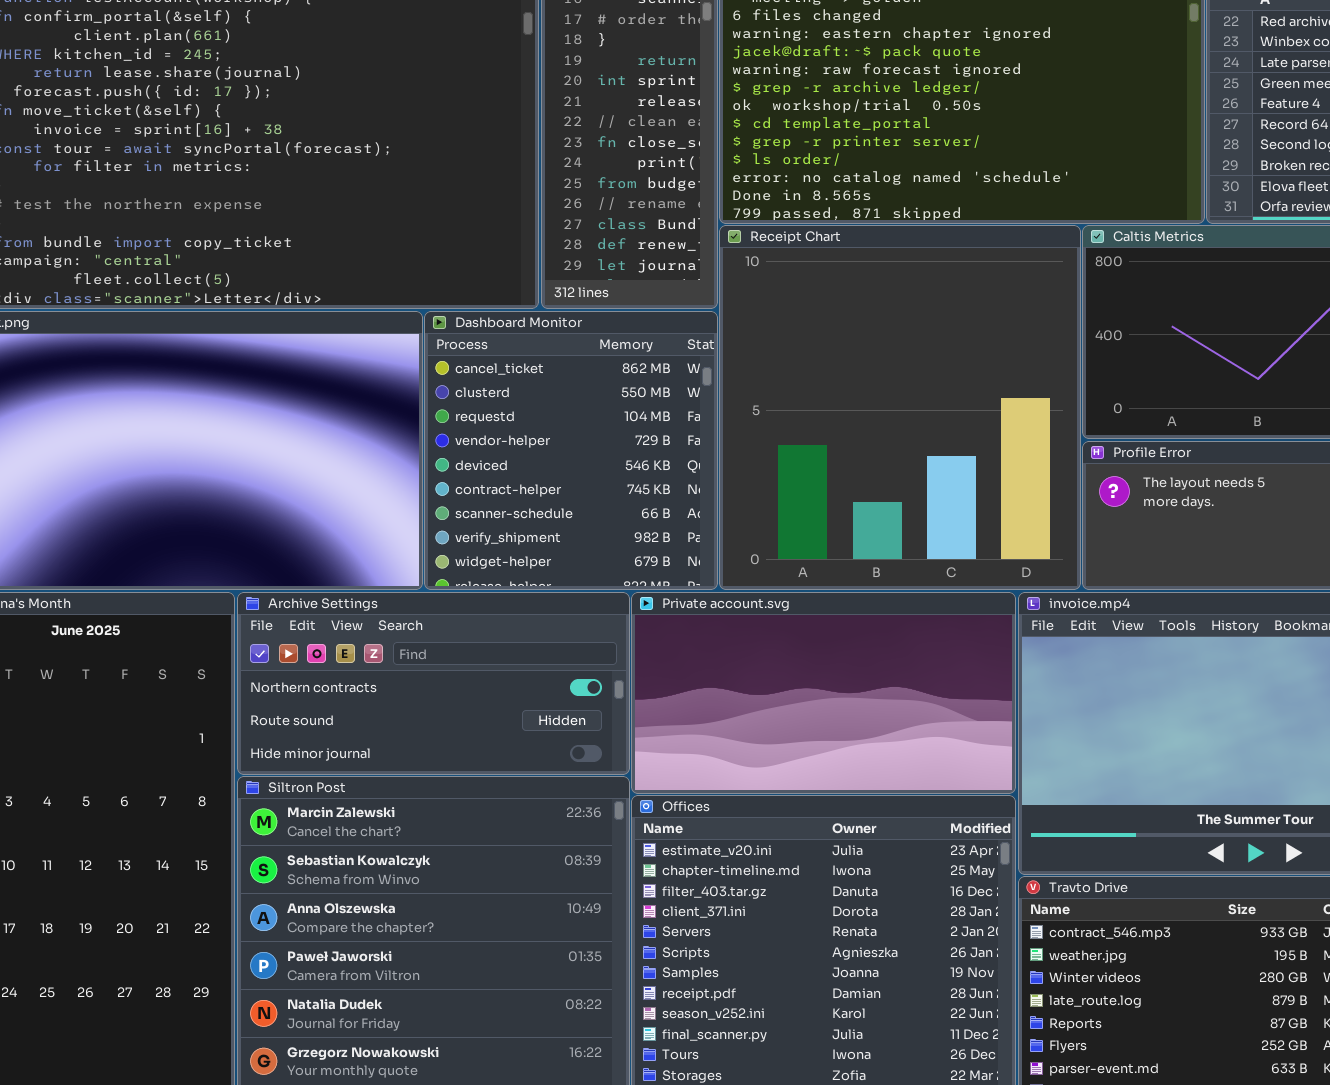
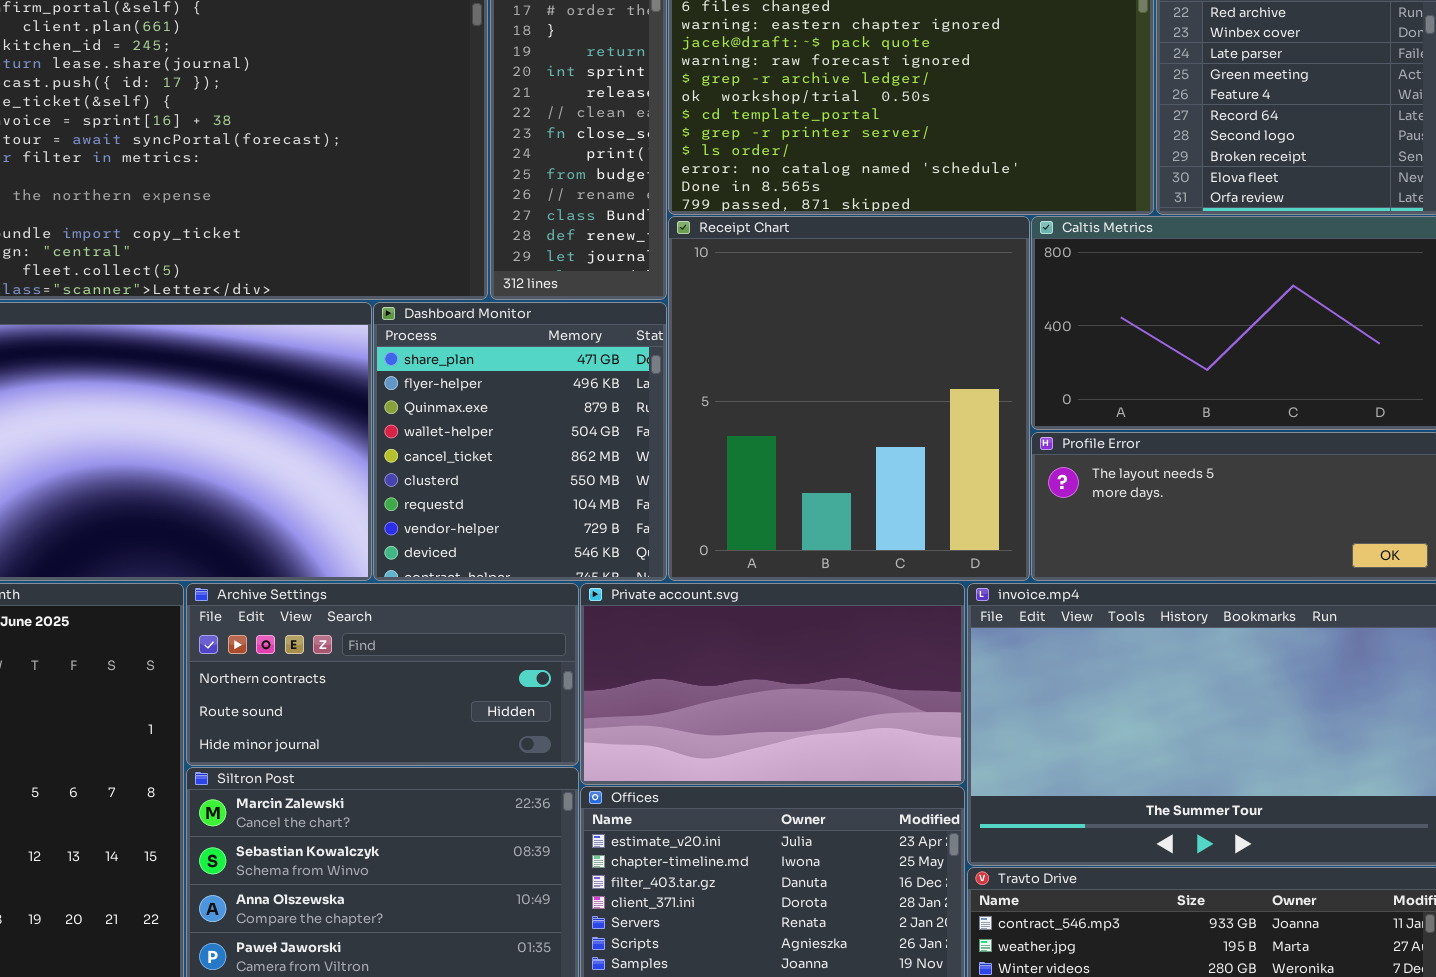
Dashboard Monitor: [424,311,718,590] -> [373,302,667,581], scrolled up 4 rows

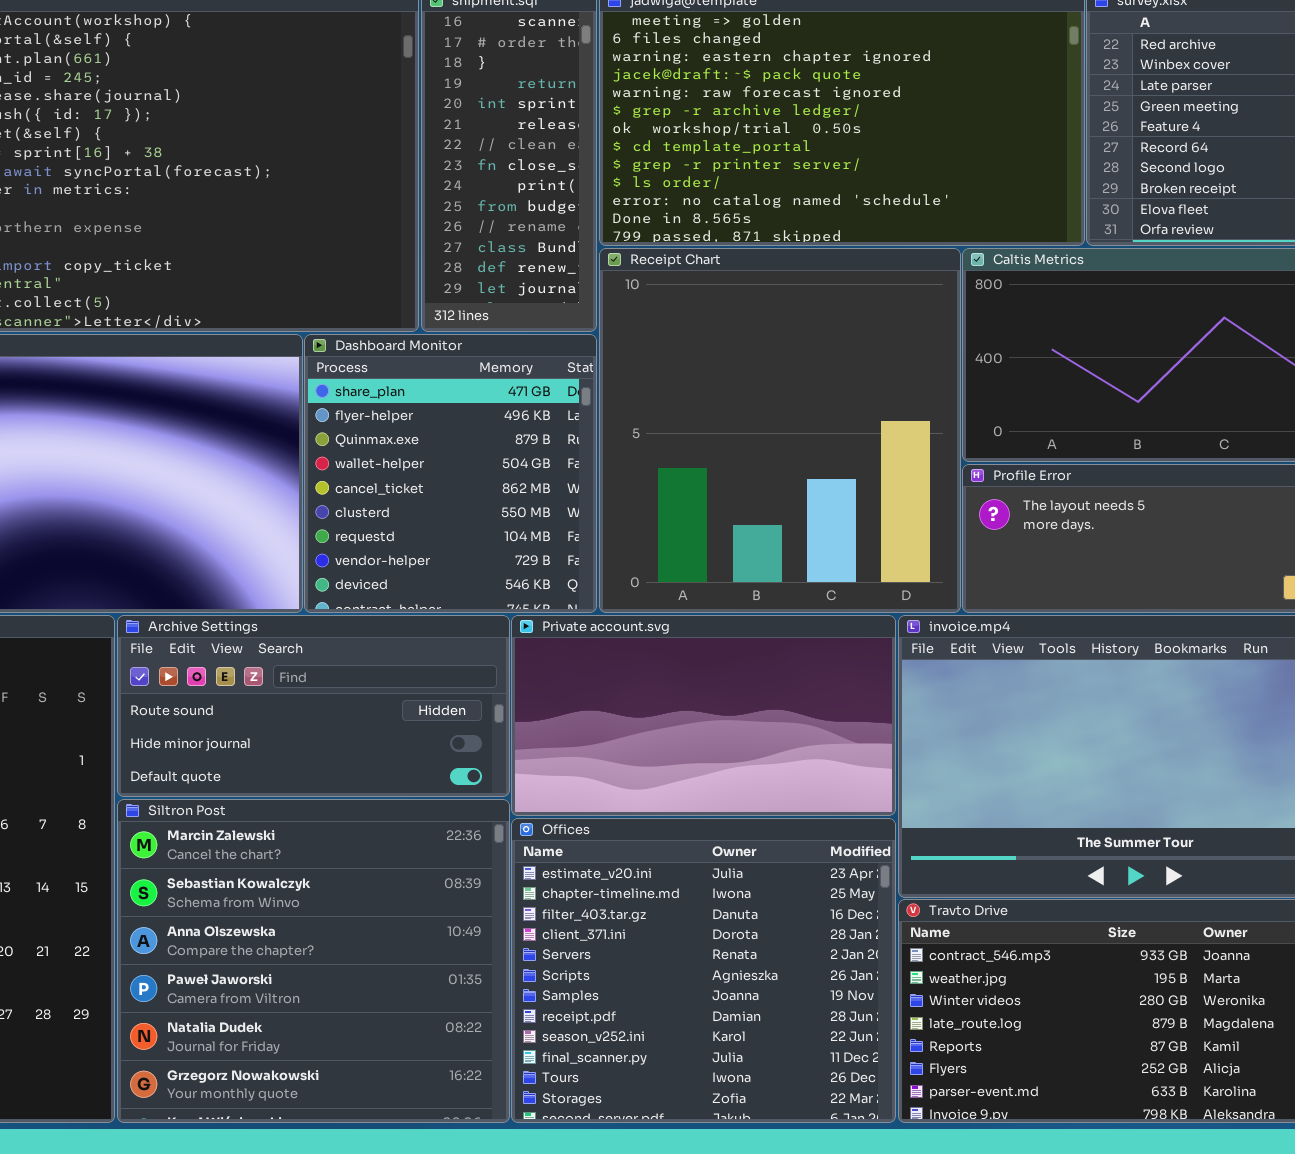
Archive Settings: [186,583,579,766] -> [117,615,510,797], scrolled down 1 row

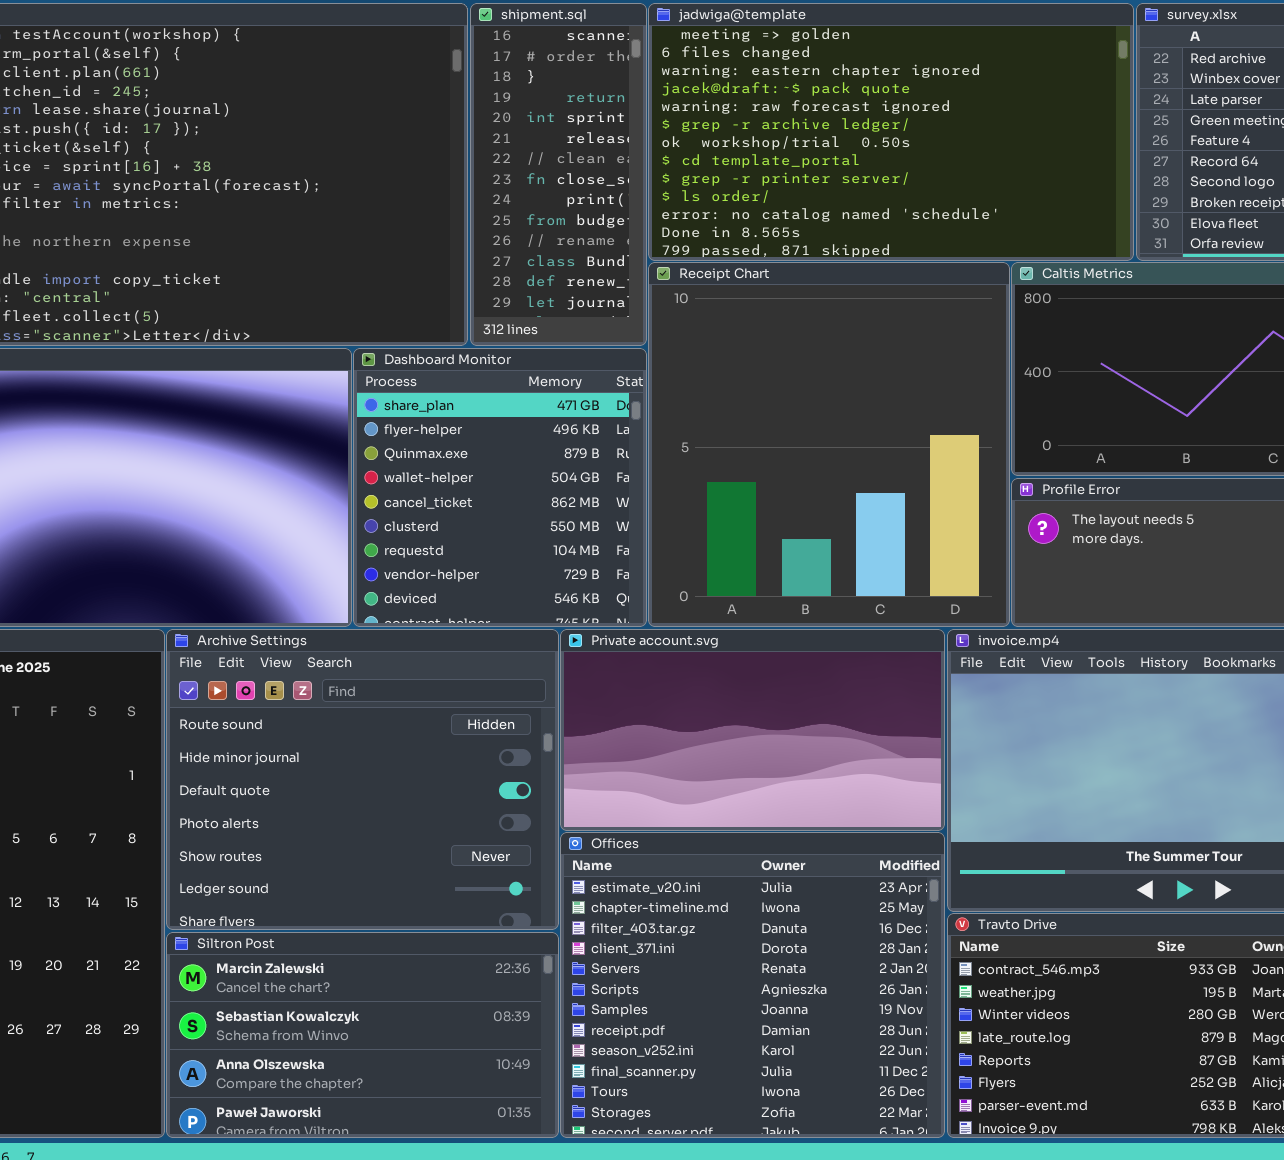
Archive Settings: [117,615,510,797] -> [166,629,559,930], resized
Siltron Post: [117,799,510,1123] -> [166,932,559,1138], resized

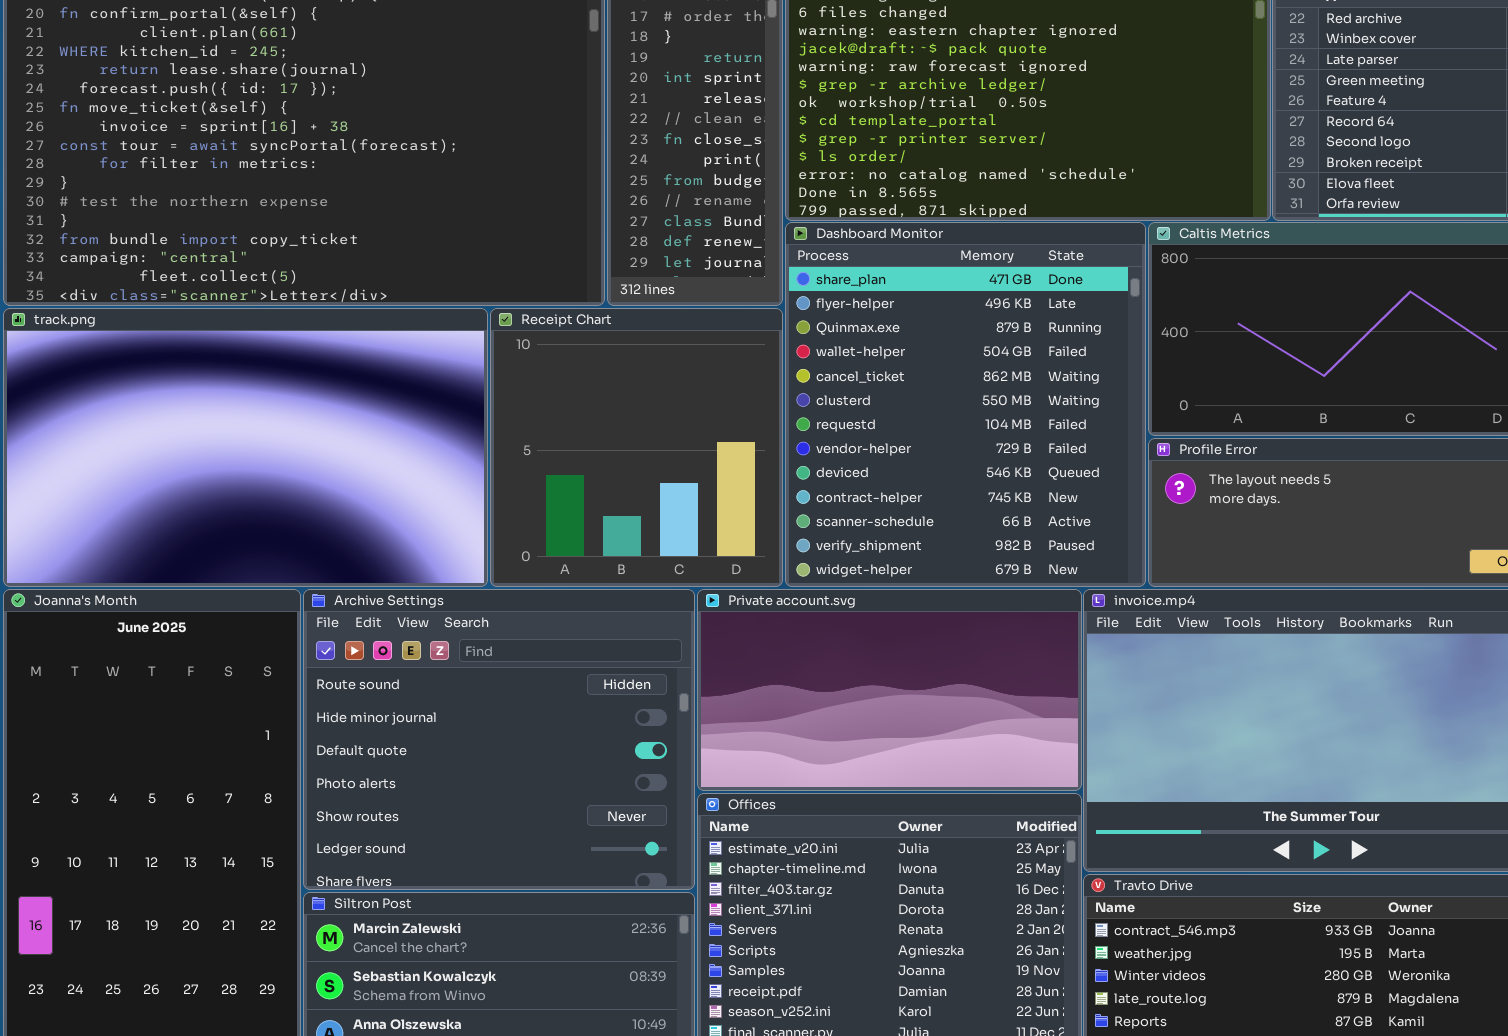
Receipt Chart: [648,262,1010,627] -> [490,308,783,587], moved, resized
Dashboard Monitor: [353,348,647,627] -> [785,222,1146,587], moved, resized

